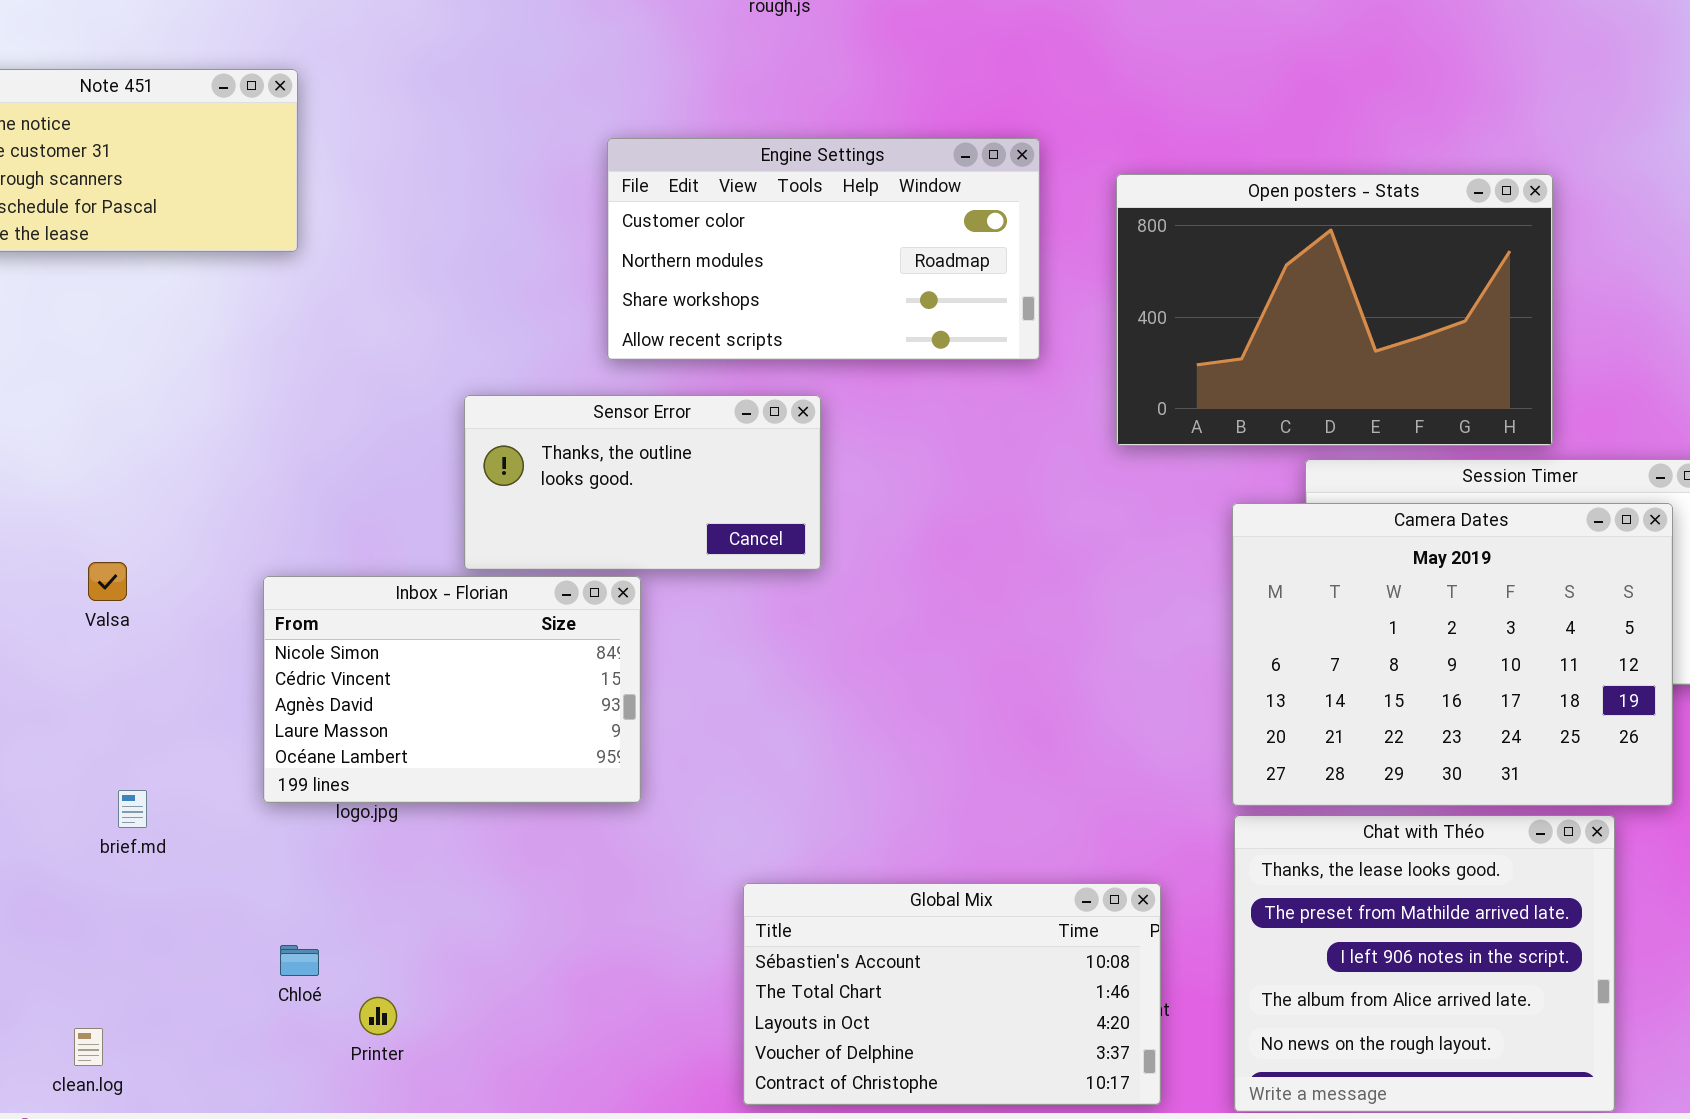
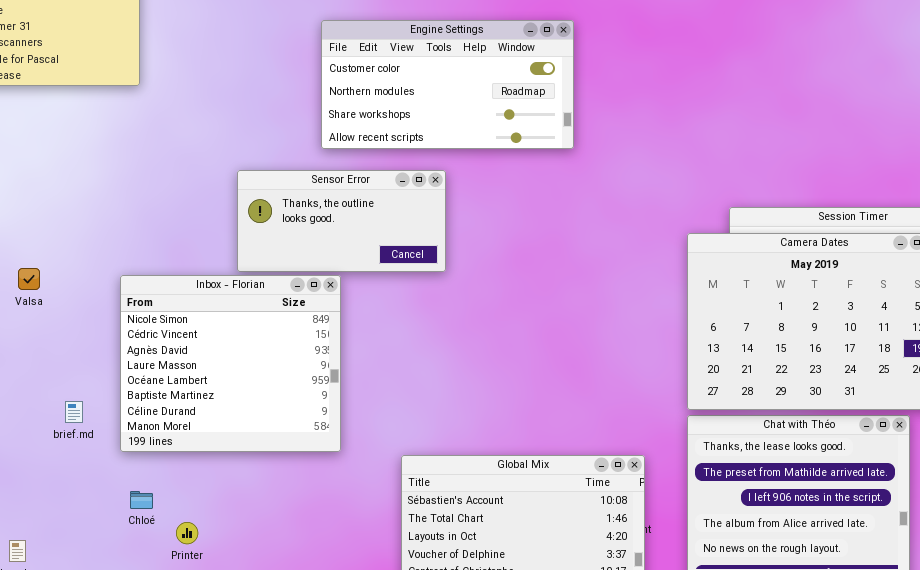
Open posters - Stats: [1116,174,1553,446] -> none, closed
Inbox - Florian: [263,576,641,803] -> [120,275,341,452], resized
brief.md: [118,790,147,828] -> [65,401,83,423], moved

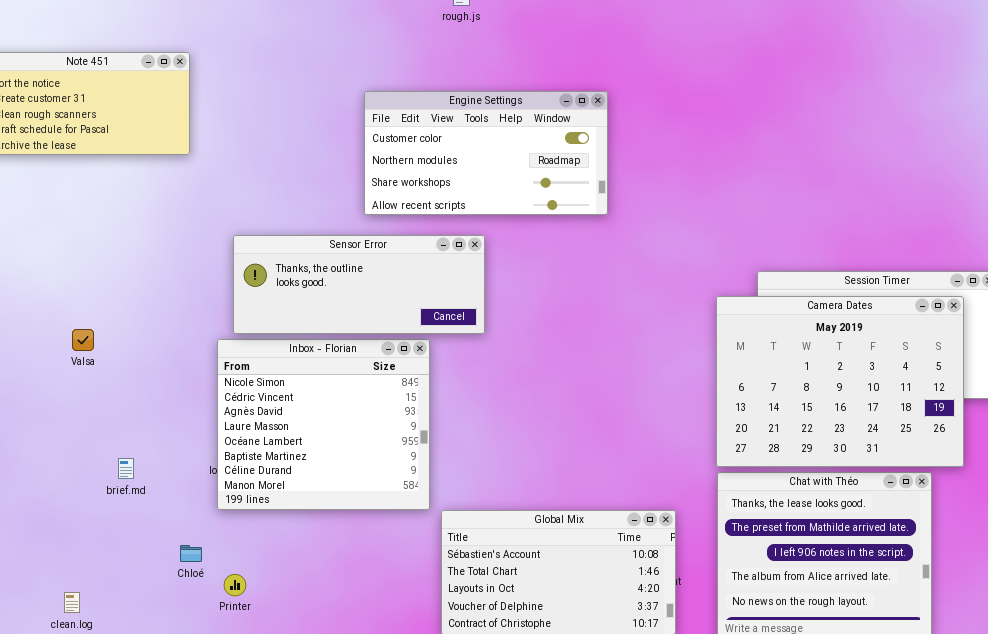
Sensor Error: [237,170,446,272] -> [233,235,485,334], resized
Inbox - Florian: [120,275,341,452] -> [217,339,430,510], moved

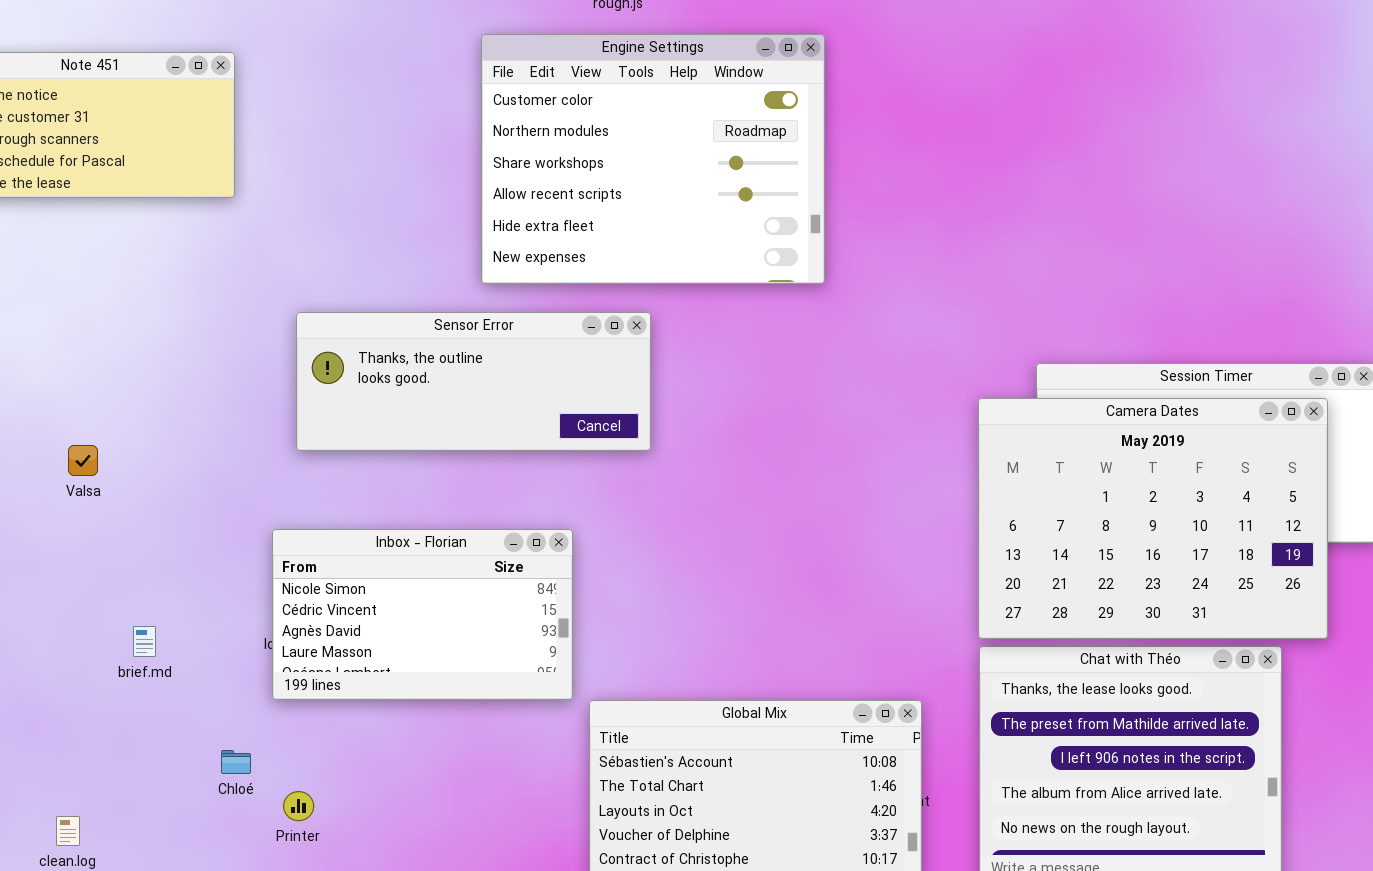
Engine Settings: [364,91,608,215] -> [481,34,825,284], resized
Inbox - Florian: [217,339,430,510] -> [272,529,573,700], resized

